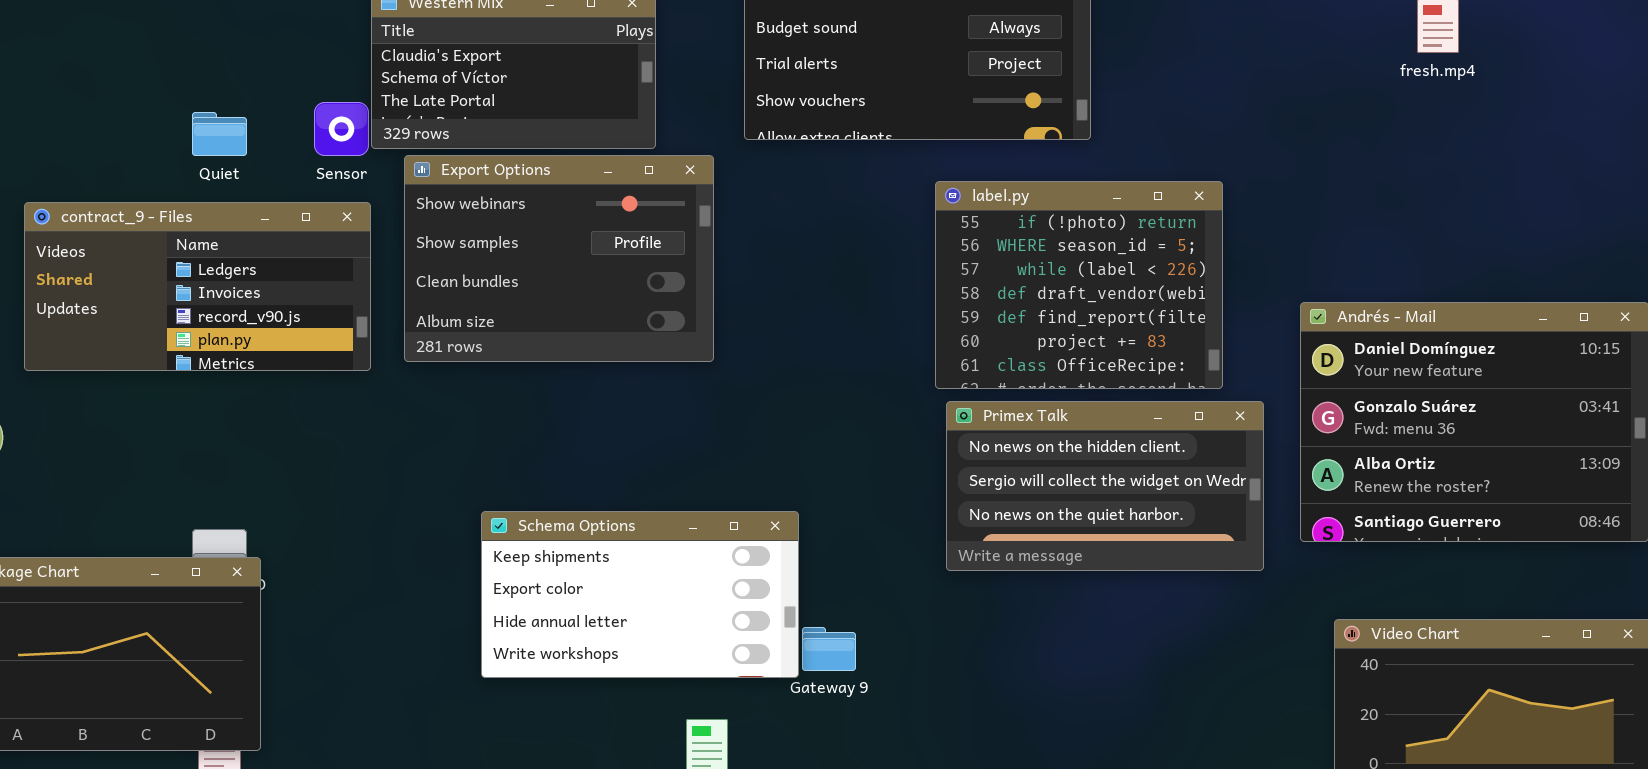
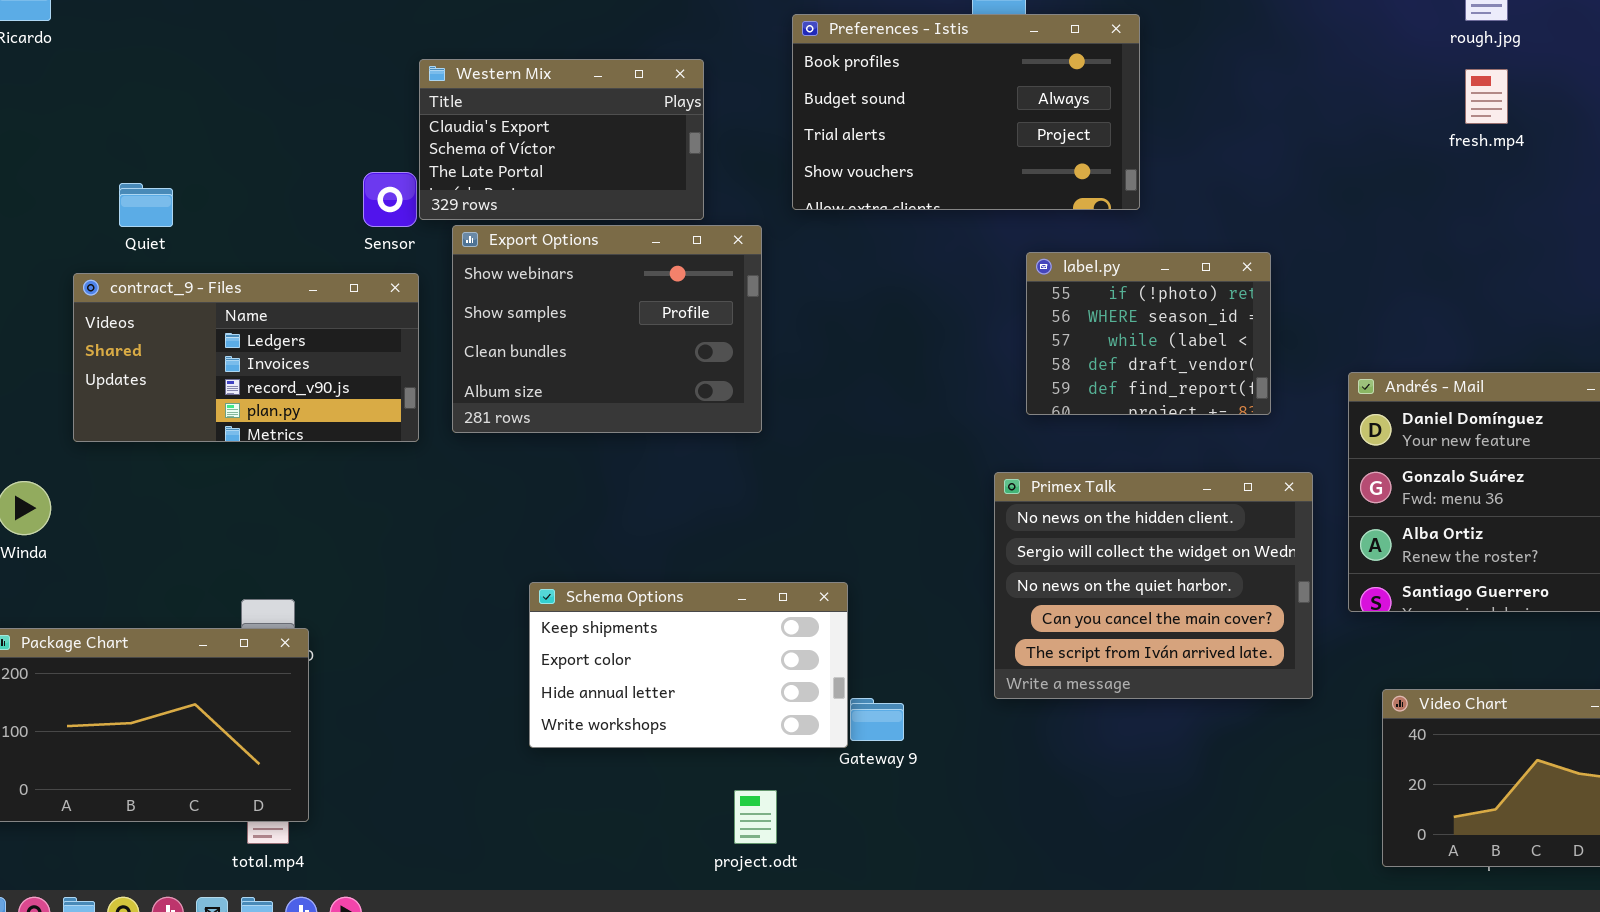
Quiet: [192,112,247,156] -> [119,183,173,227], moved
label.py: [935,181,1223,389] -> [1026,252,1271,415], resized
Primex Talk: [946,401,1264,571] -> [994,472,1313,699], resized

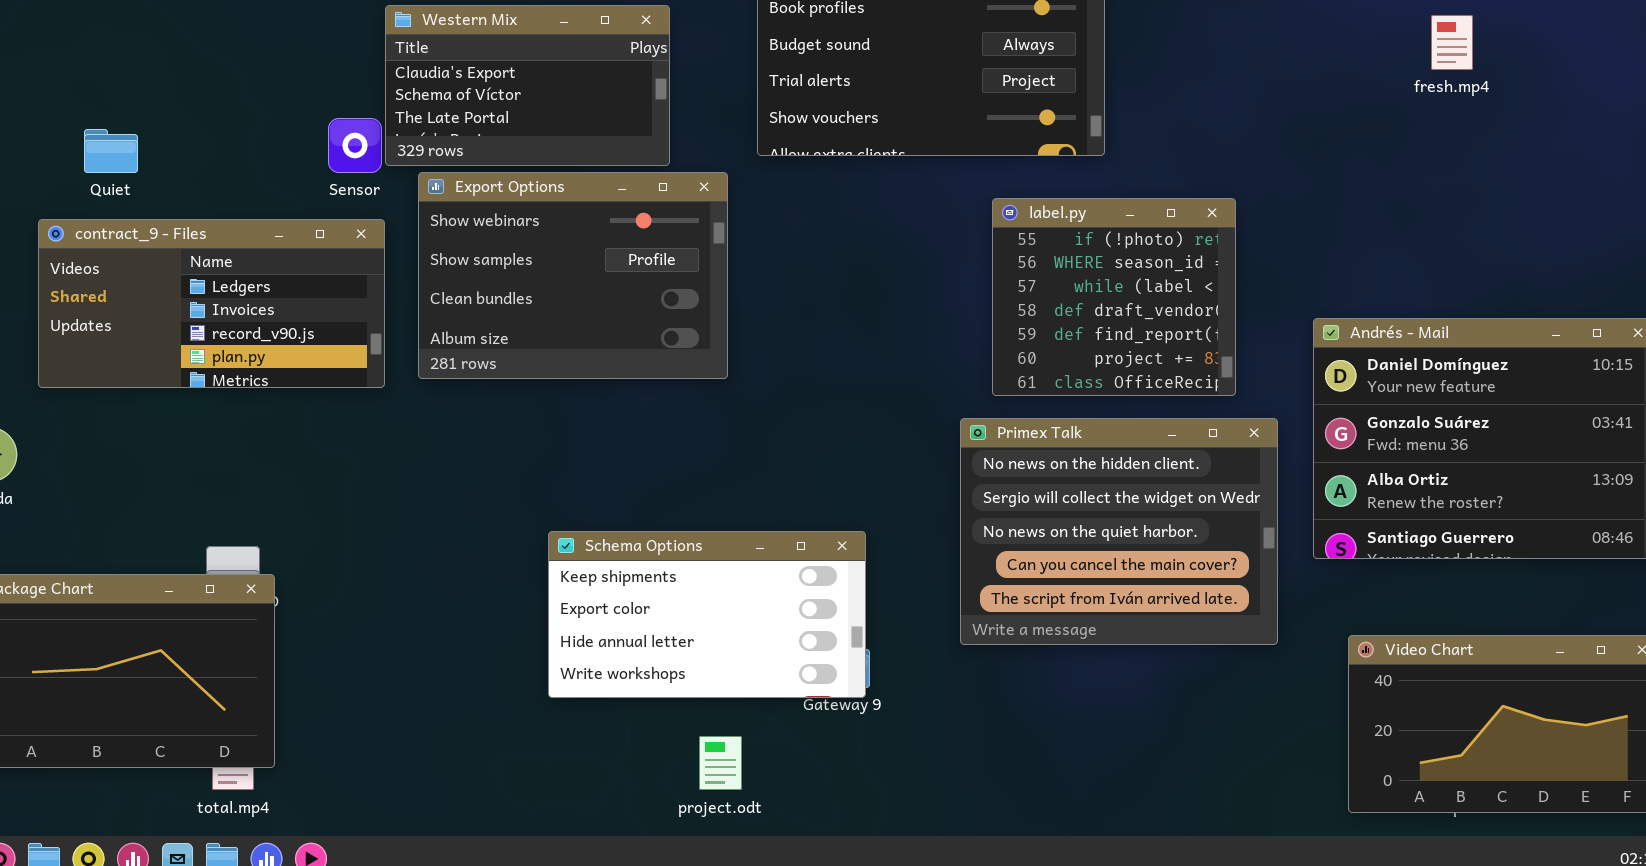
label.py: [1026,252,1271,415] -> [992,198,1236,396], resized
Schema Options: [529,582,848,748] -> [548,531,866,698], moved

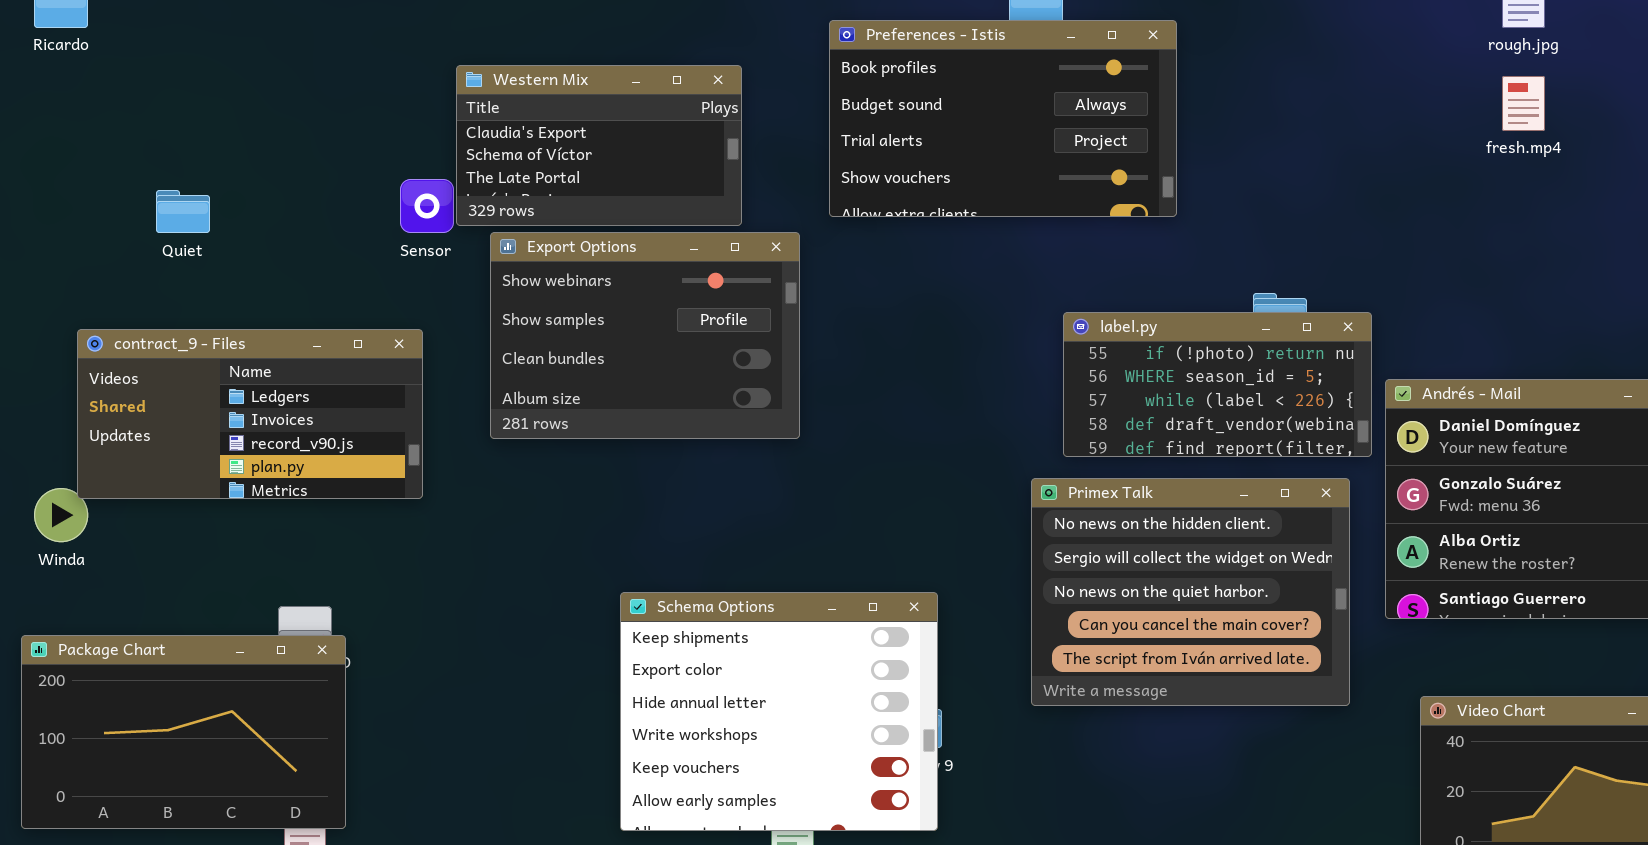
label.py: [992,198,1236,396] -> [1063,312,1372,457], resized
contract_9 - Files: [38,219,385,388] -> [77,329,423,499], moved
Schema Options: [548,531,866,698] -> [620,592,938,831], resized

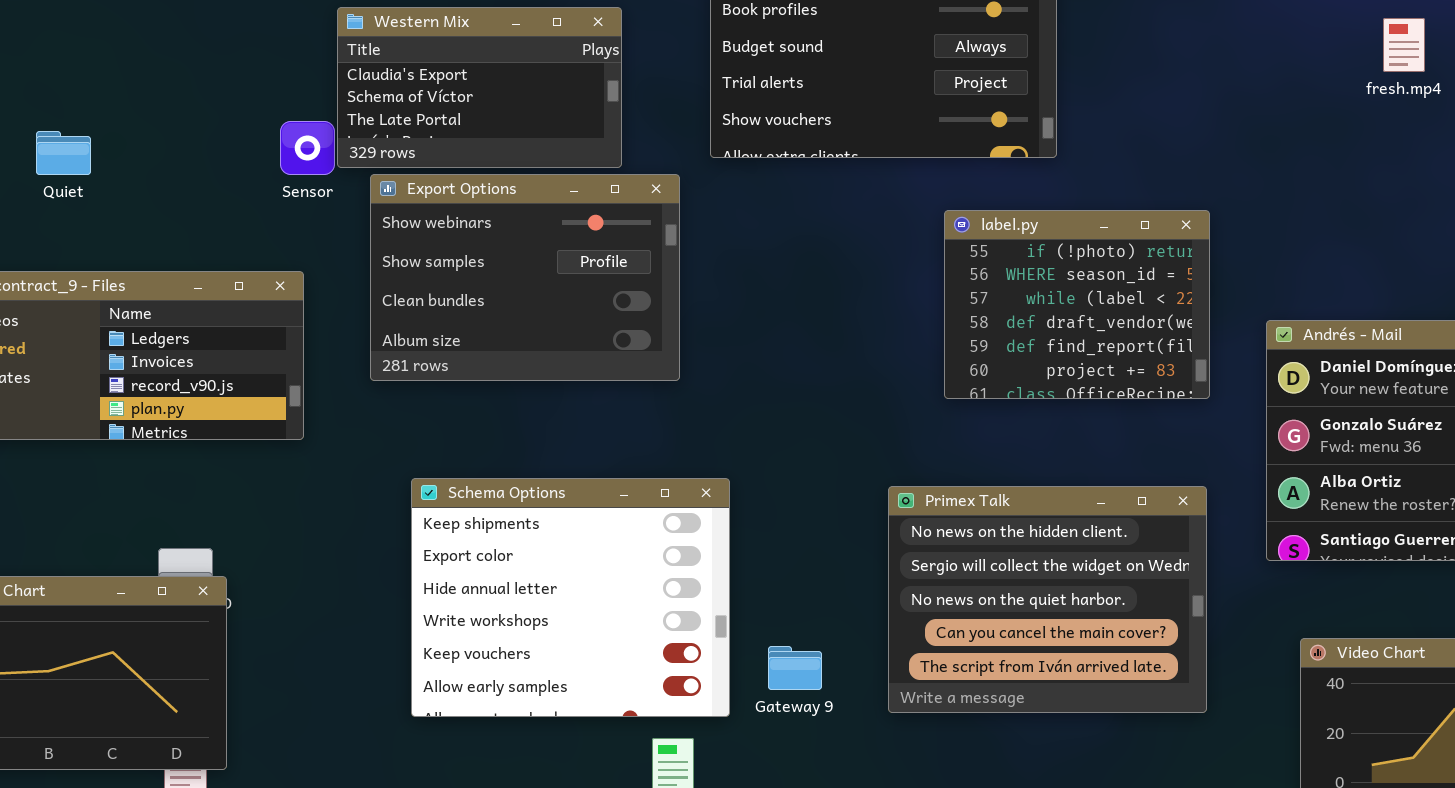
label.py: [1063,312,1372,457] -> [944,210,1210,399], resized
Primex Talk: [1031,478,1350,706] -> [888,486,1207,713], moved
Schema Options: [620,592,938,831] -> [411,478,730,717], moved

